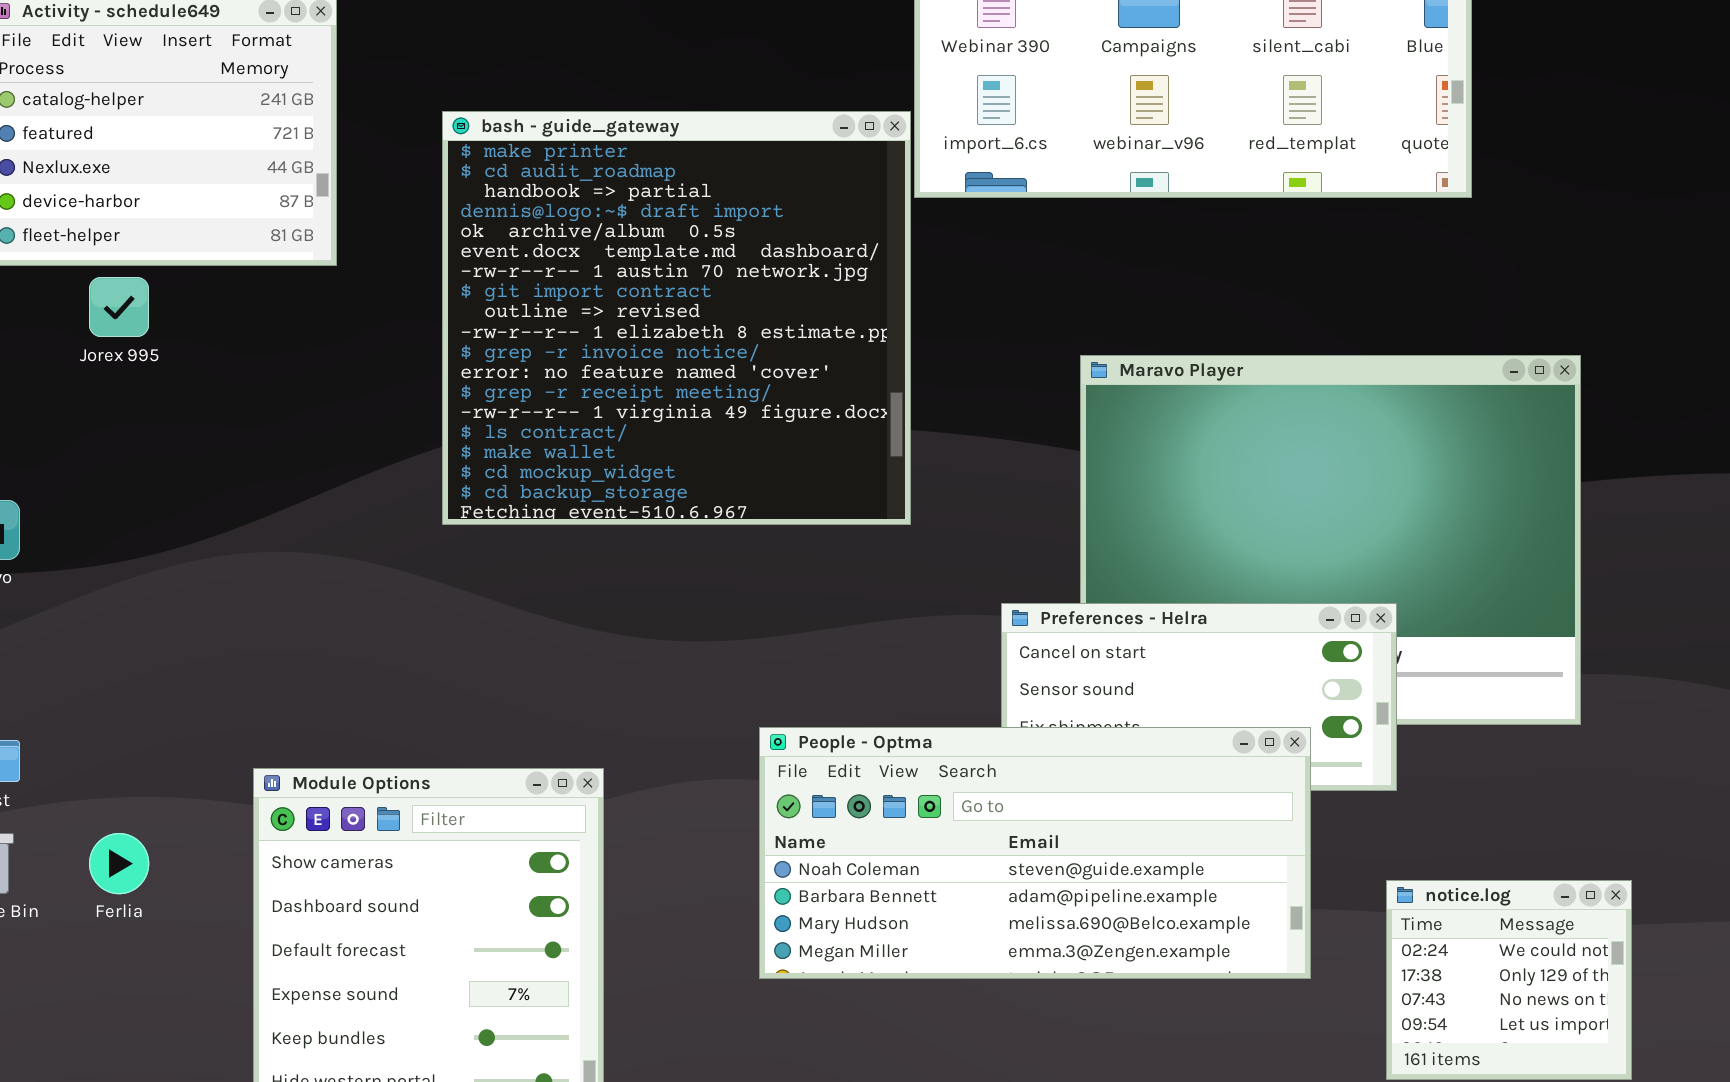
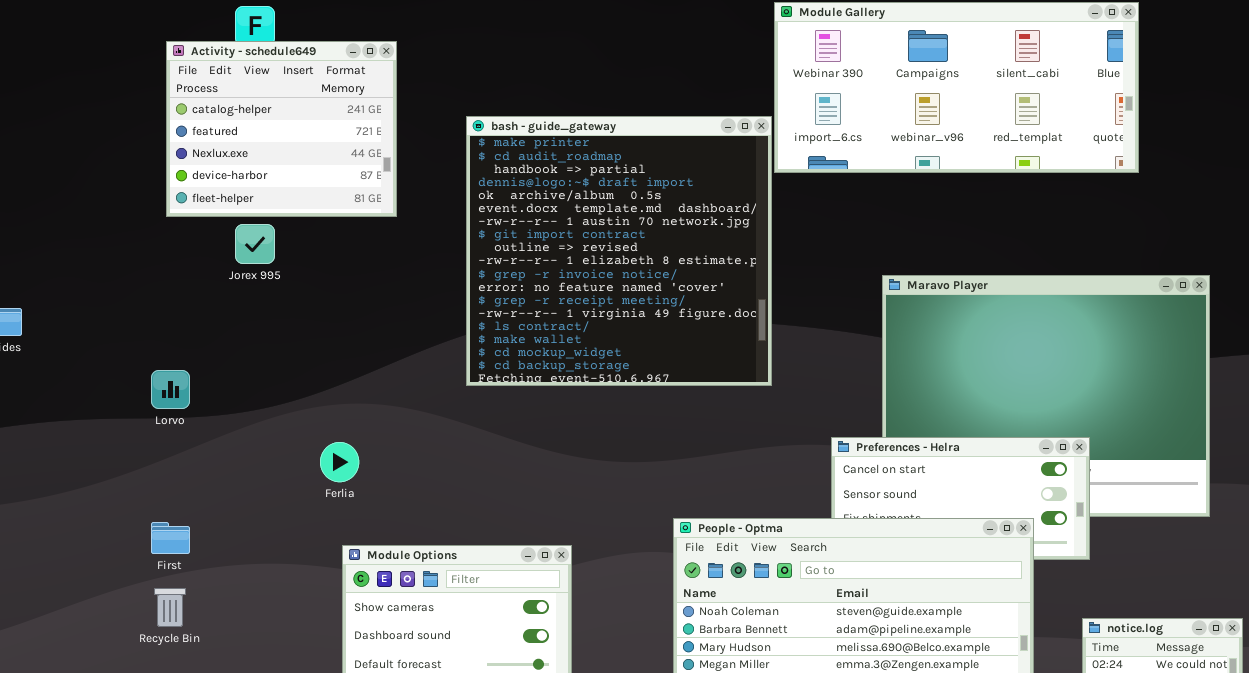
Ferlia: [89,833,149,894] -> [320,442,359,482], moved

